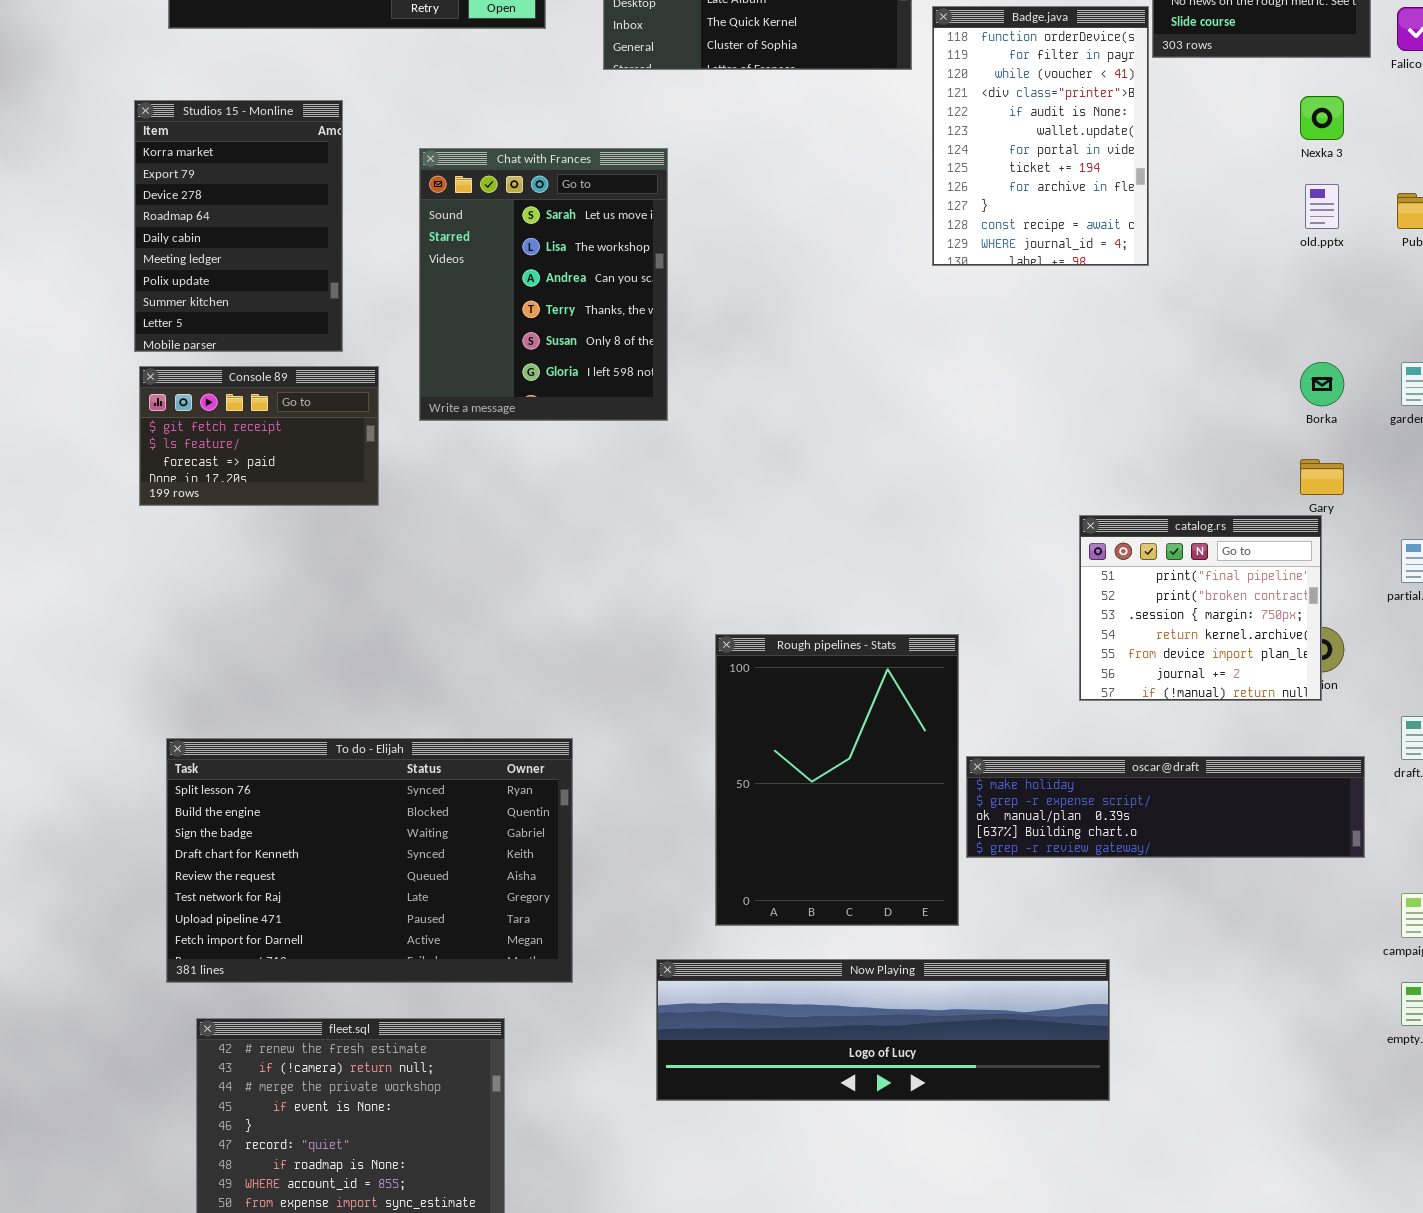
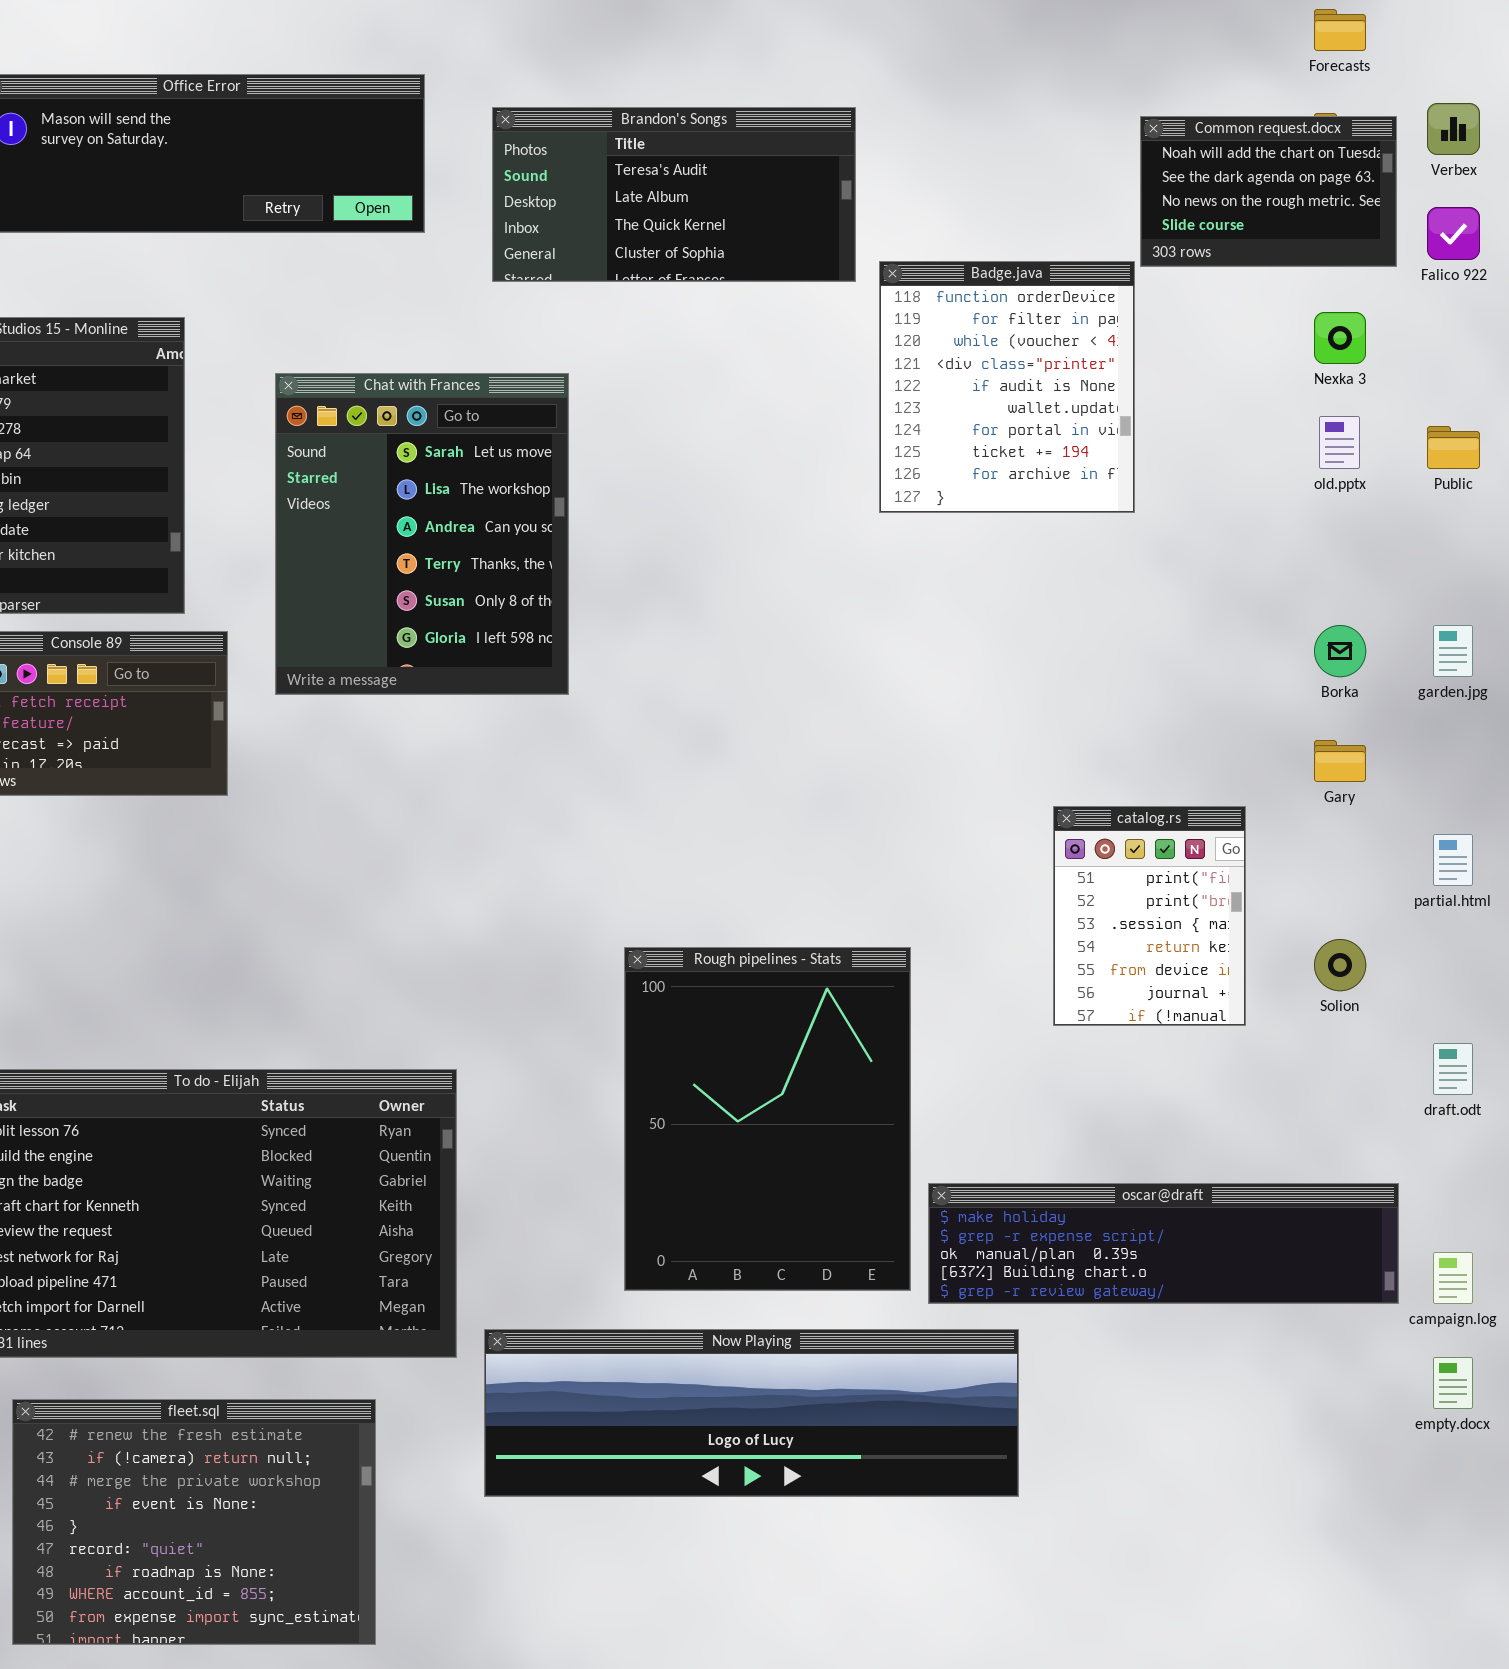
Badge.java: [932,6,1149,266] -> [879,261,1135,513], resized
catalog.rs: [1079,515,1322,701] -> [1053,806,1246,1026], resized
oscar@draft: [966,756,1365,858] -> [928,1183,1399,1304], moved
Now Playing: [656,959,1110,1101] -> [484,1329,1019,1497], moved

